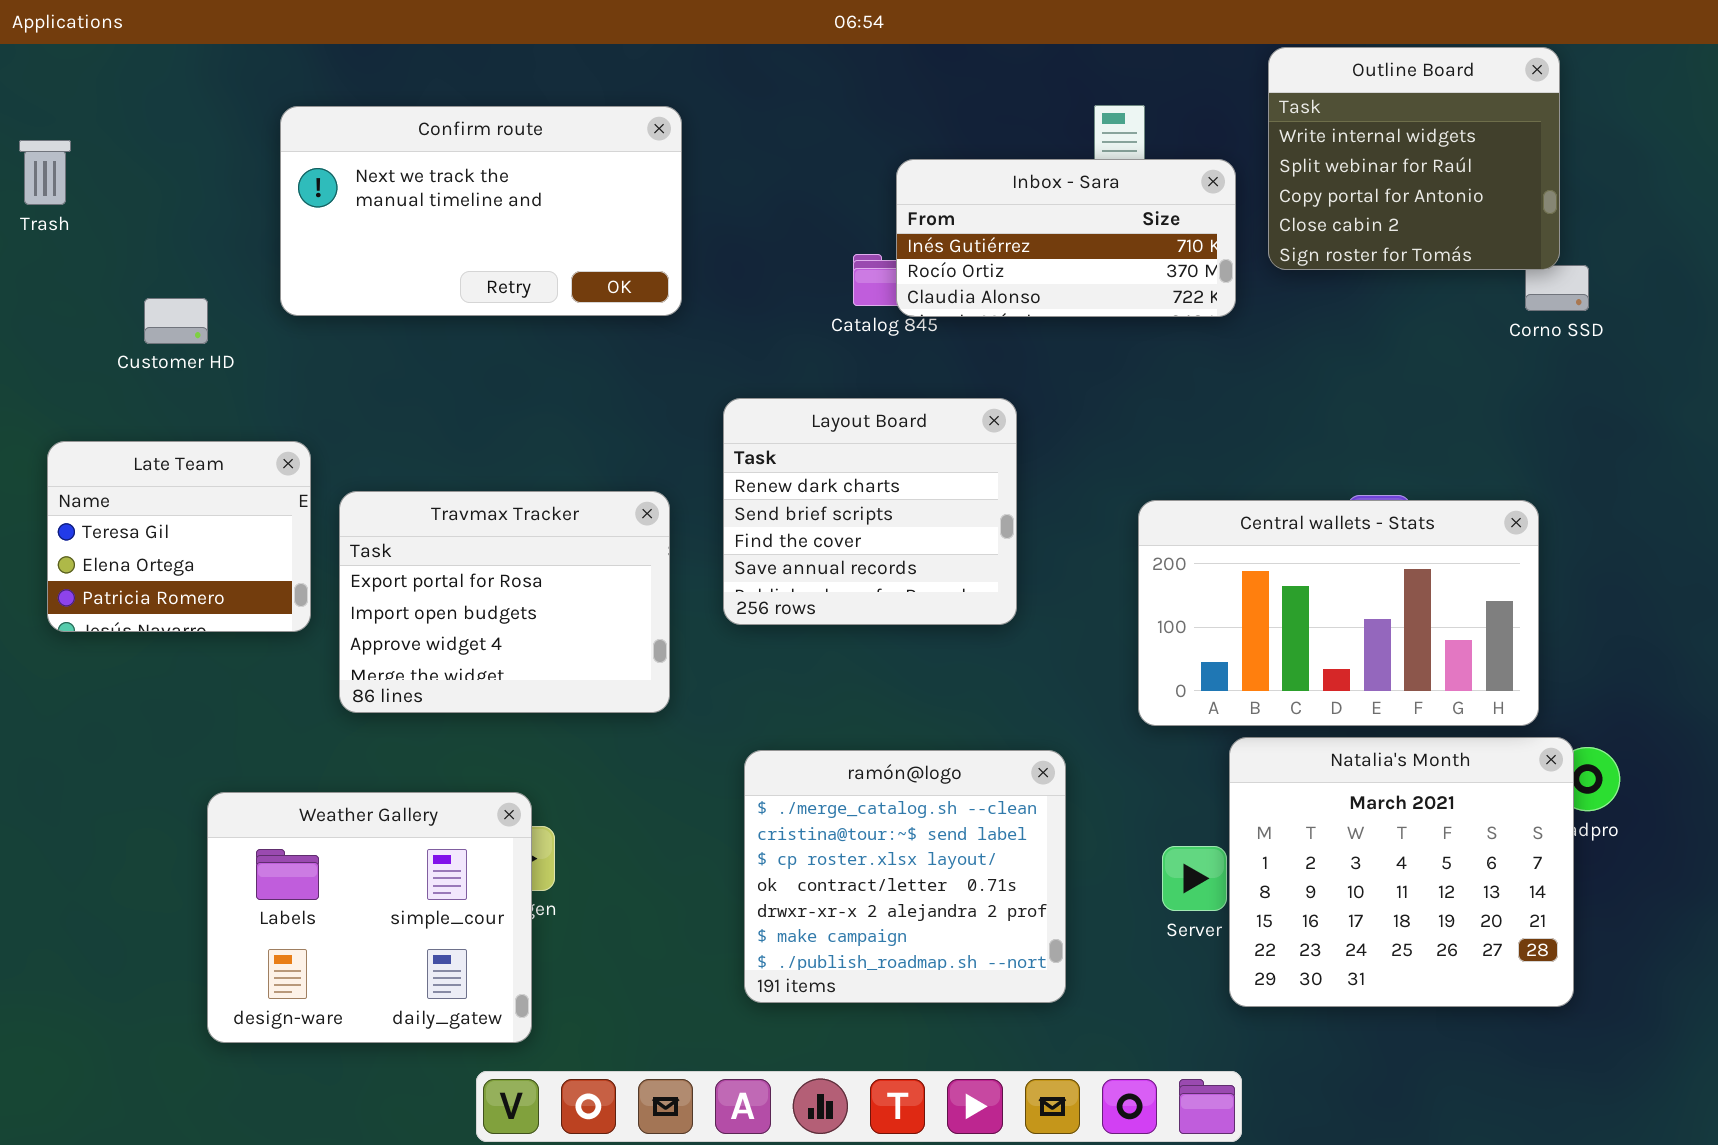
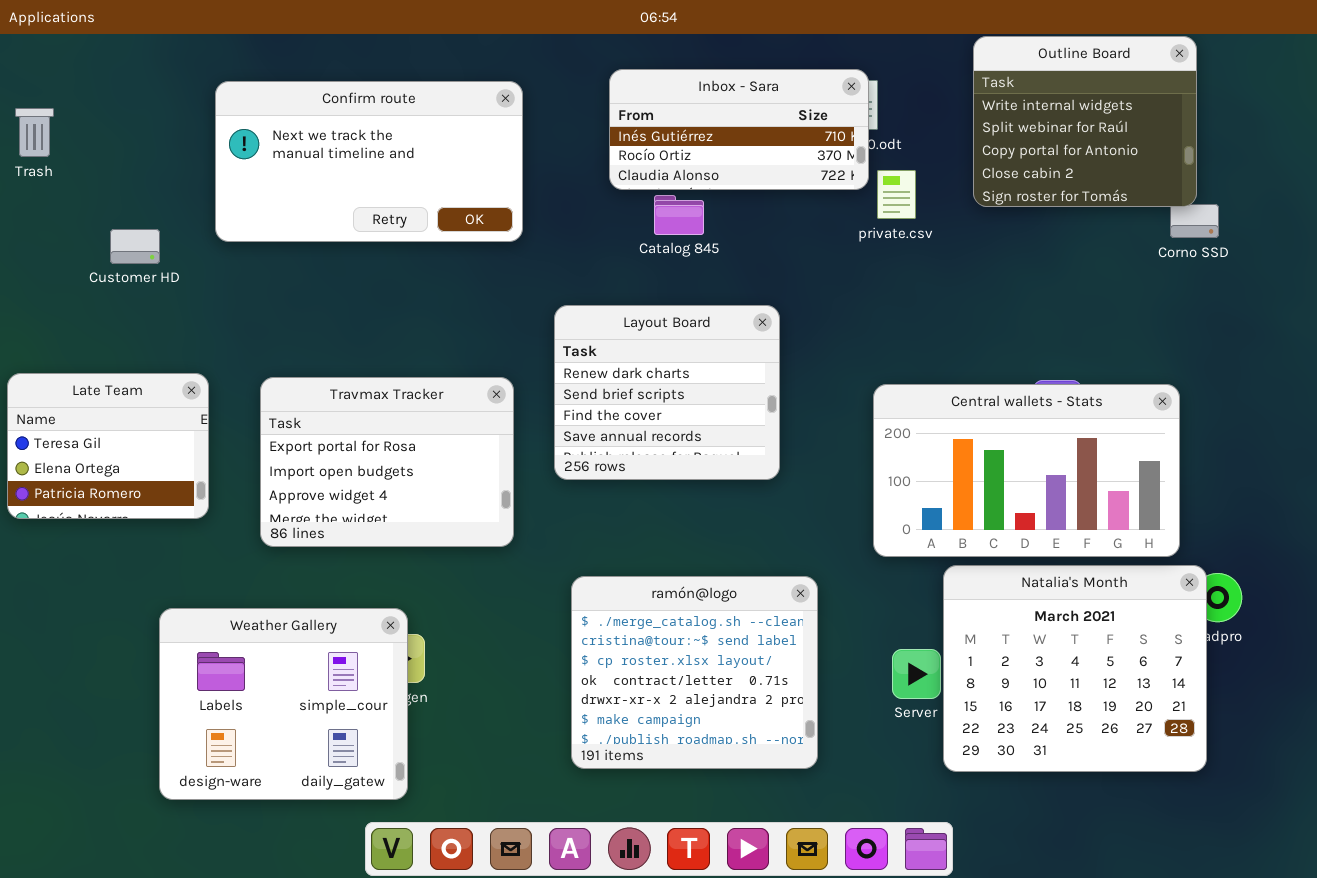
Inbox - Sara: [896,159,1236,317] -> [609,69,869,190], moved
Late Team: [47,441,311,632] -> [7,373,209,519], moved

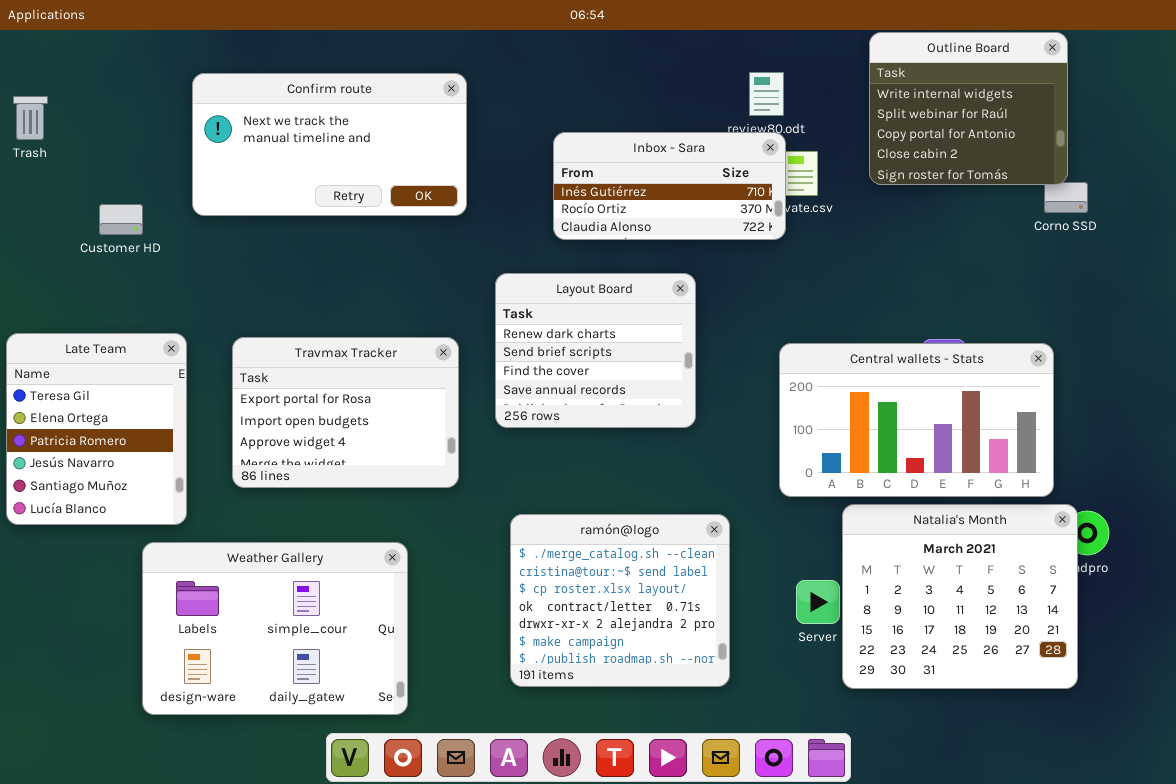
Inbox - Sara: [609,69,869,190] -> [553,132,786,240], moved
Late Team: [7,373,209,519] -> [6,333,187,525], resized
Weather Gallery: [159,608,408,800] -> [142,542,408,715], resized

